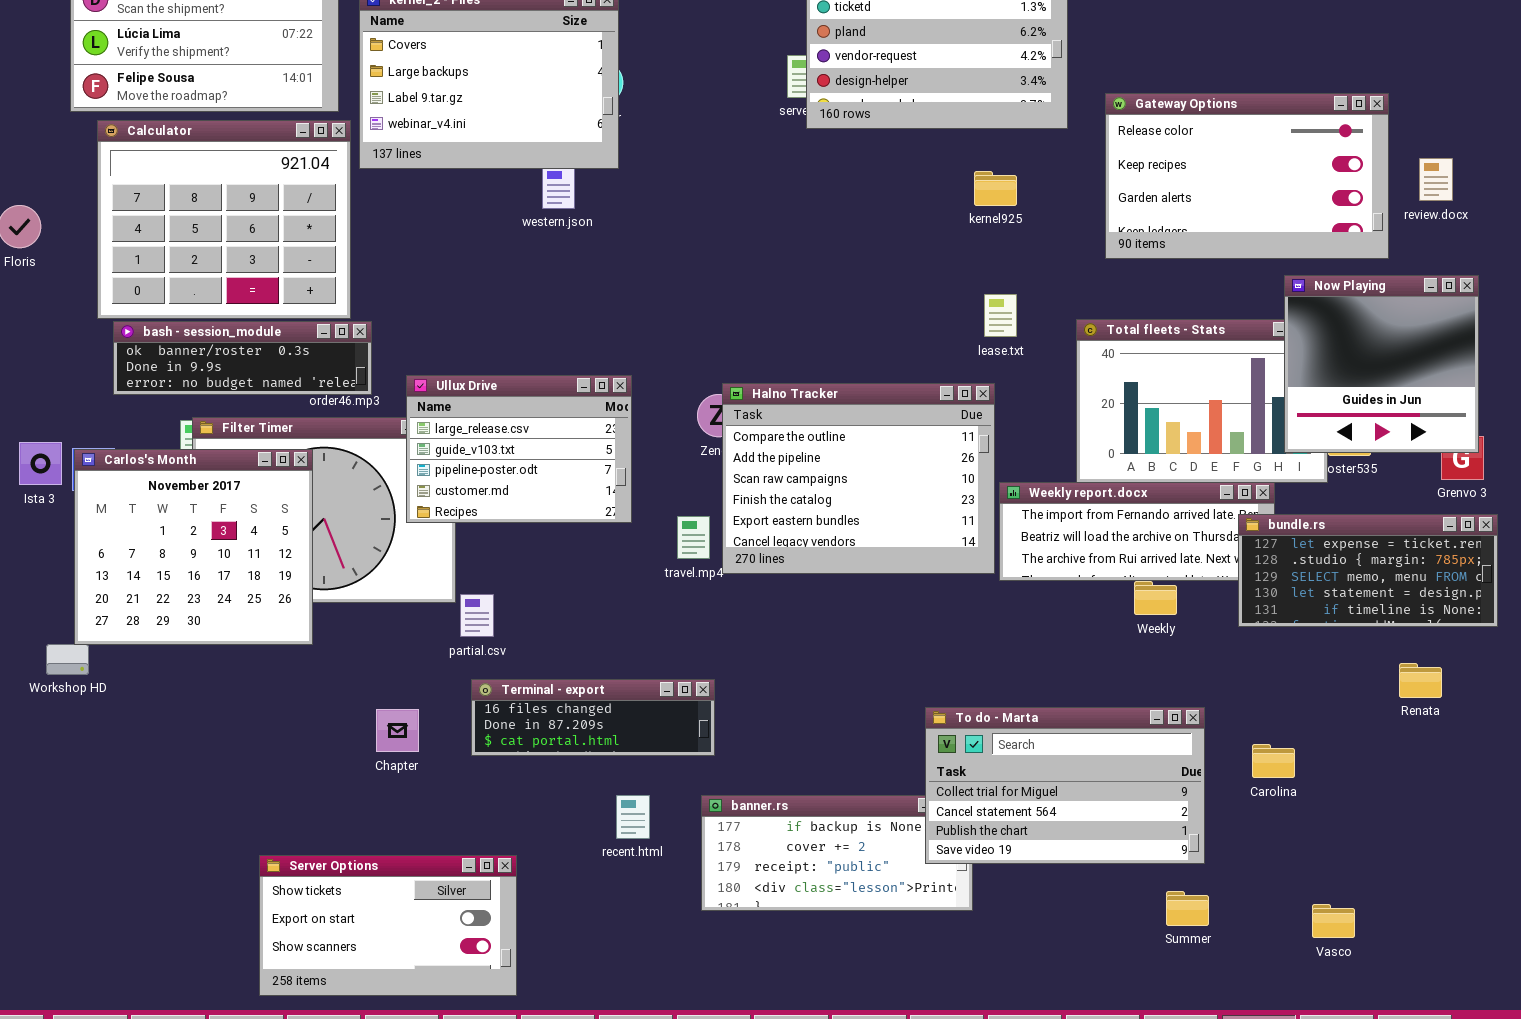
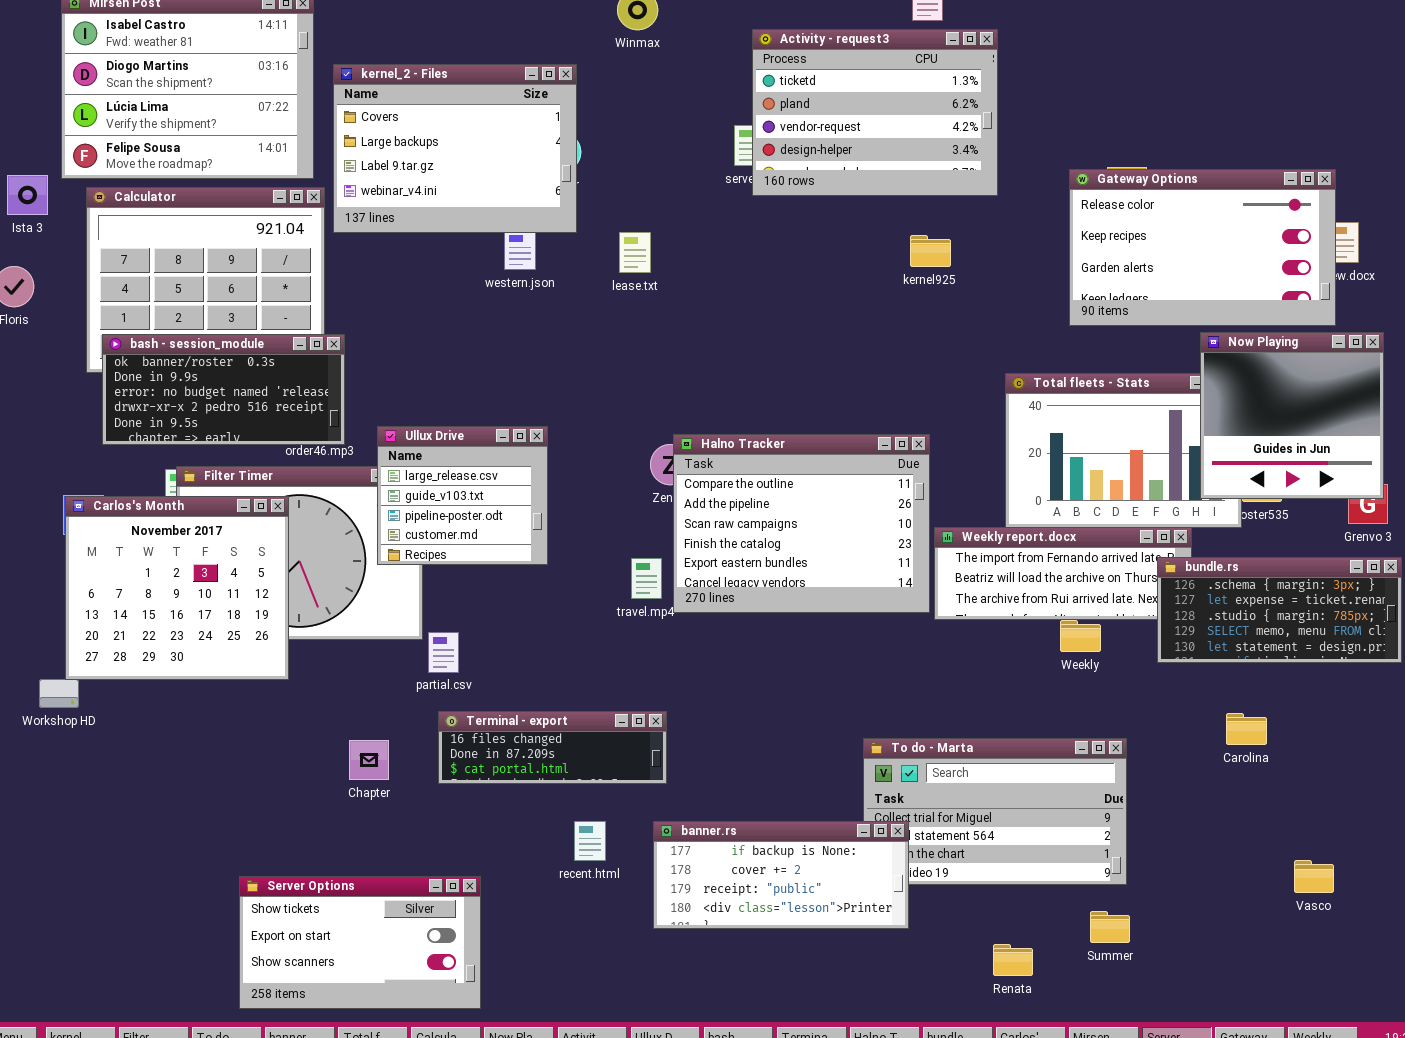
Gateway Options: [1105,93,1389,259] -> [1069,169,1336,326], moved
lease.txt: [984,294,1017,337] -> [619,232,651,273], moved
bash - session_module: [113,321,372,395] -> [102,334,345,445], resized
Ullux Drive: [406,375,632,523] -> [377,426,548,565], resized
Ista 3: [19,442,62,485] -> [7,175,48,215], moved
bundle.rs: [1238,514,1498,627] -> [1157,557,1402,663], scrolled up 1 row
Renata: [1399,663,1442,698] -> [993,944,1033,976], moved
Carolina: [1252,744,1295,778] -> [1226,713,1267,745], moved
banner.rs: [701,795,973,911] -> [653,821,909,929], raised
Vasco: [1312,904,1355,938] -> [1294,860,1334,893], moved

